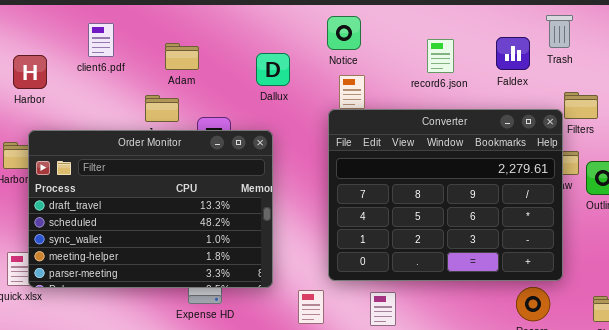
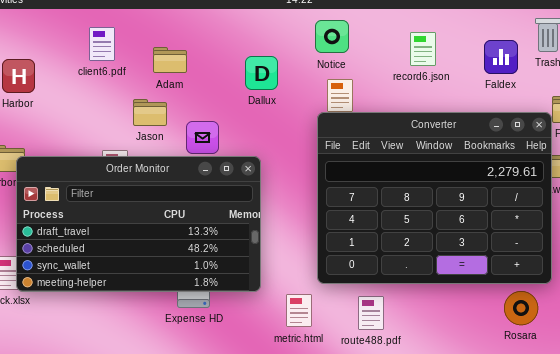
client6.pdf: [88,23,114,57] -> [89,27,115,61], moved
record6.json: [427,39,454,73] -> [410,32,436,66], moved
Order Monitor: [28,130,273,288] -> [16,156,261,292], resized

